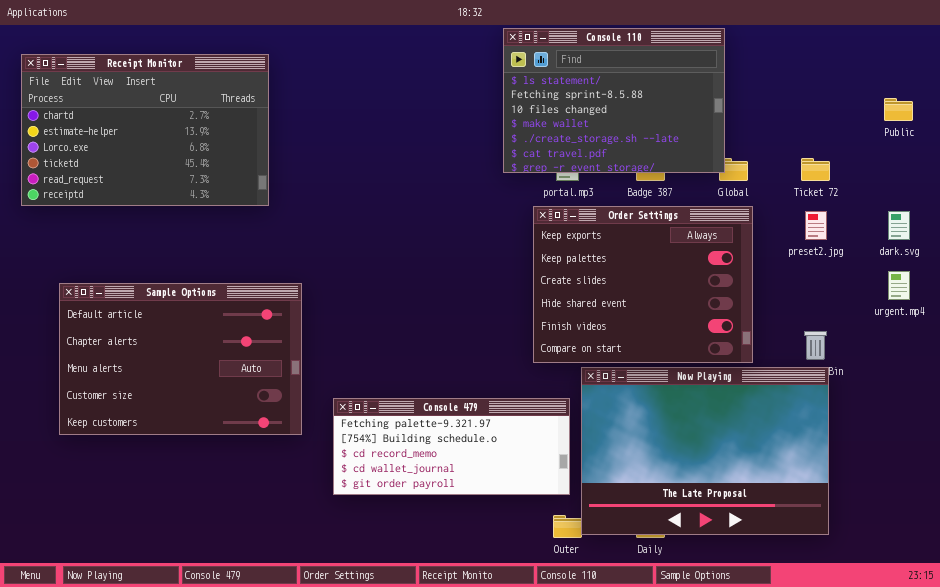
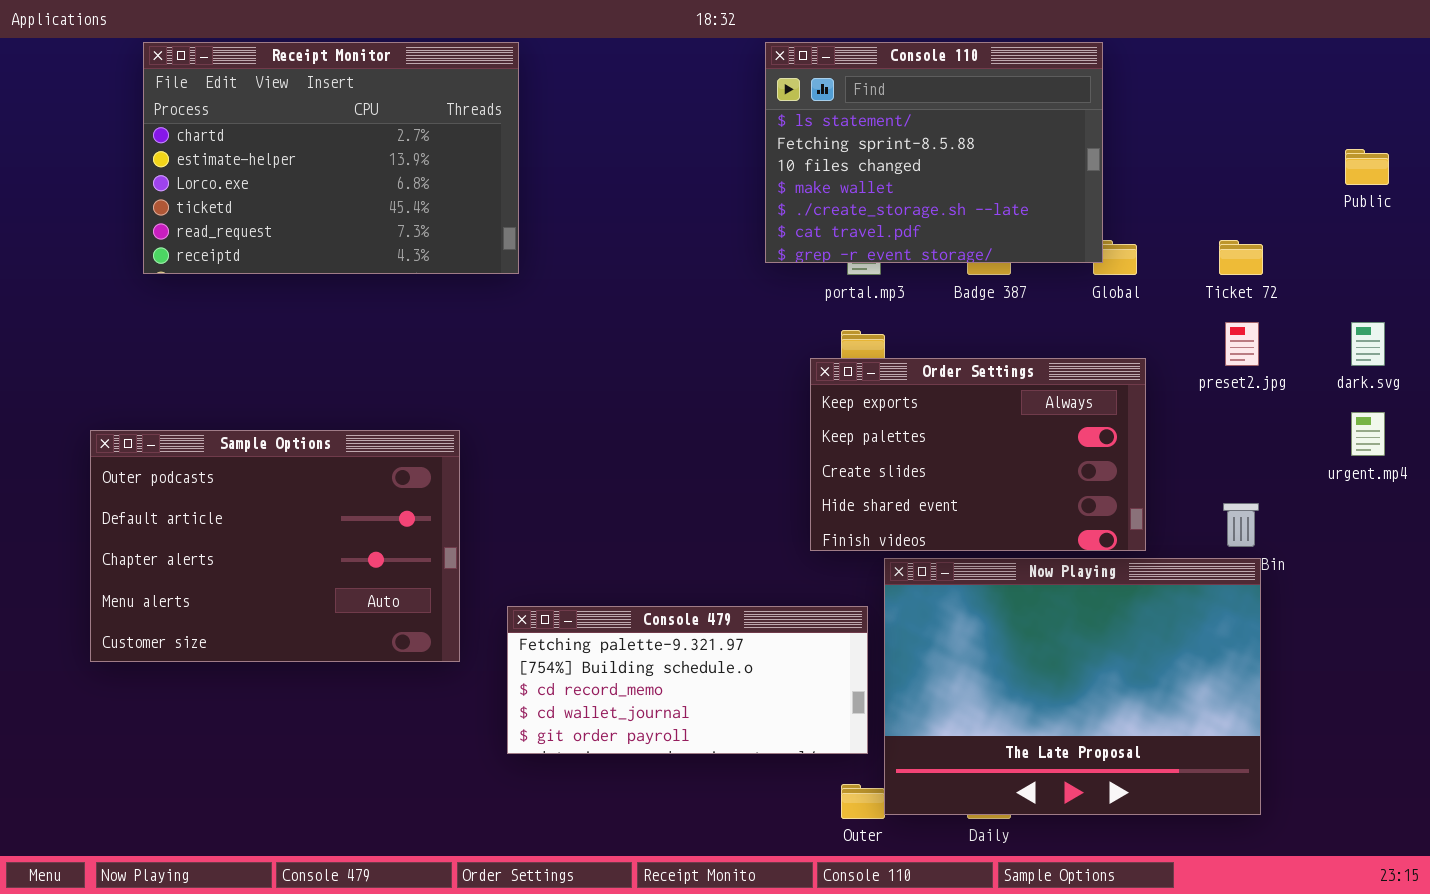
Receipt Monitor: [21,54,269,206] -> [143,42,519,274], moved
Order Settings: [533,206,753,363] -> [810,358,1146,551], resized
Sample Options: [59,283,302,435] -> [90,430,460,662], scrolled up 1 row

